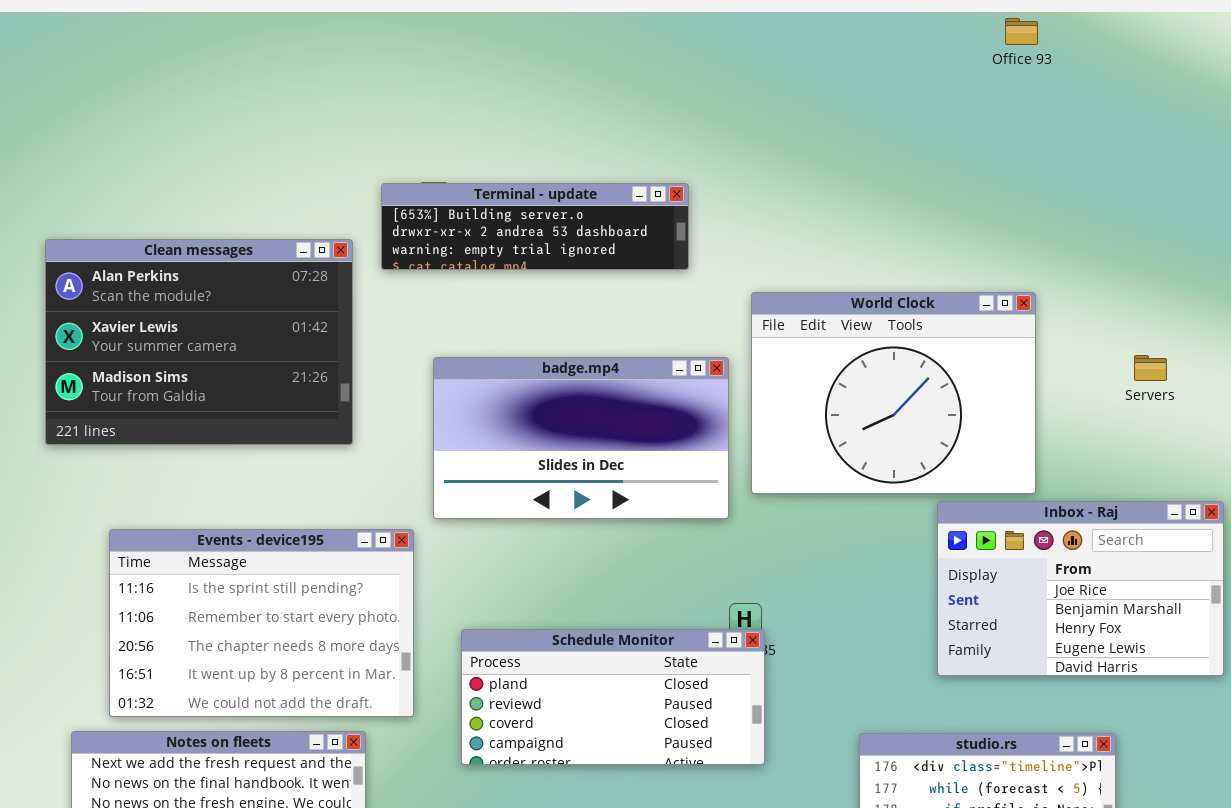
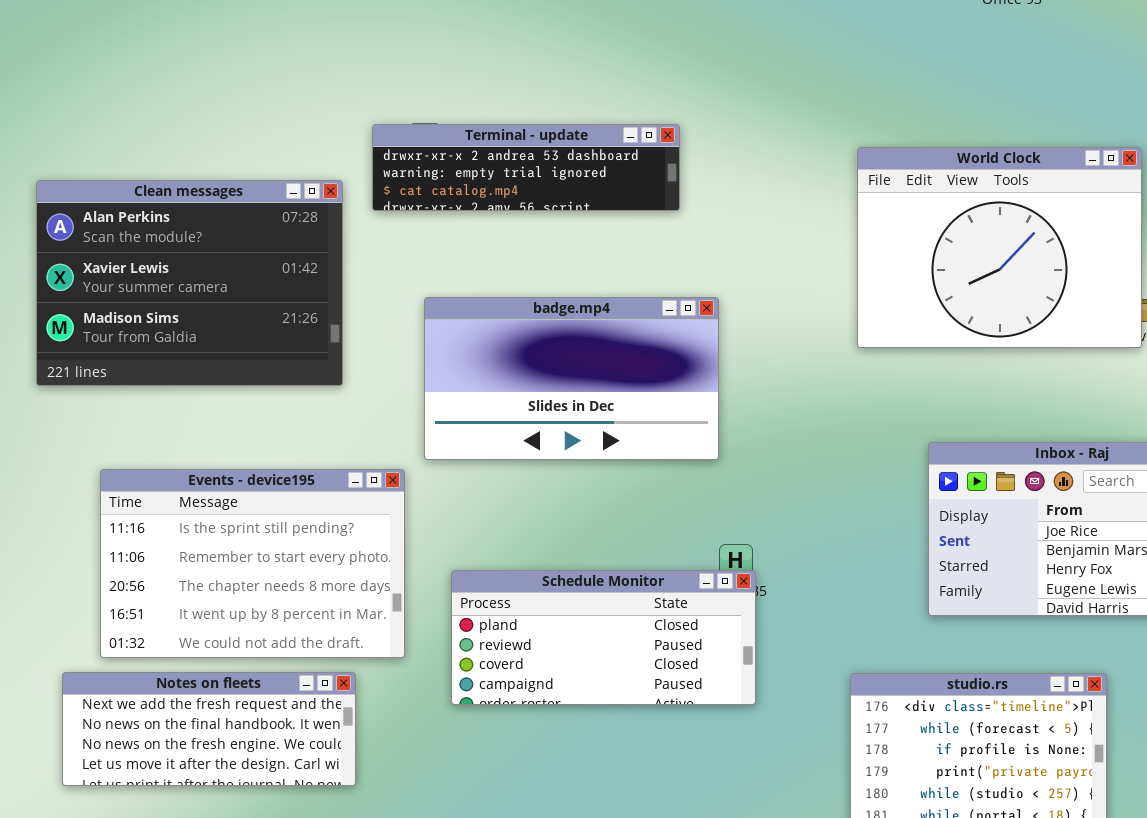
Terminal - update: [381,183,689,270] -> [372,124,680,211], scrolled down 1 row
World Clock: [751,292,1036,494] -> [857,147,1142,348], moved

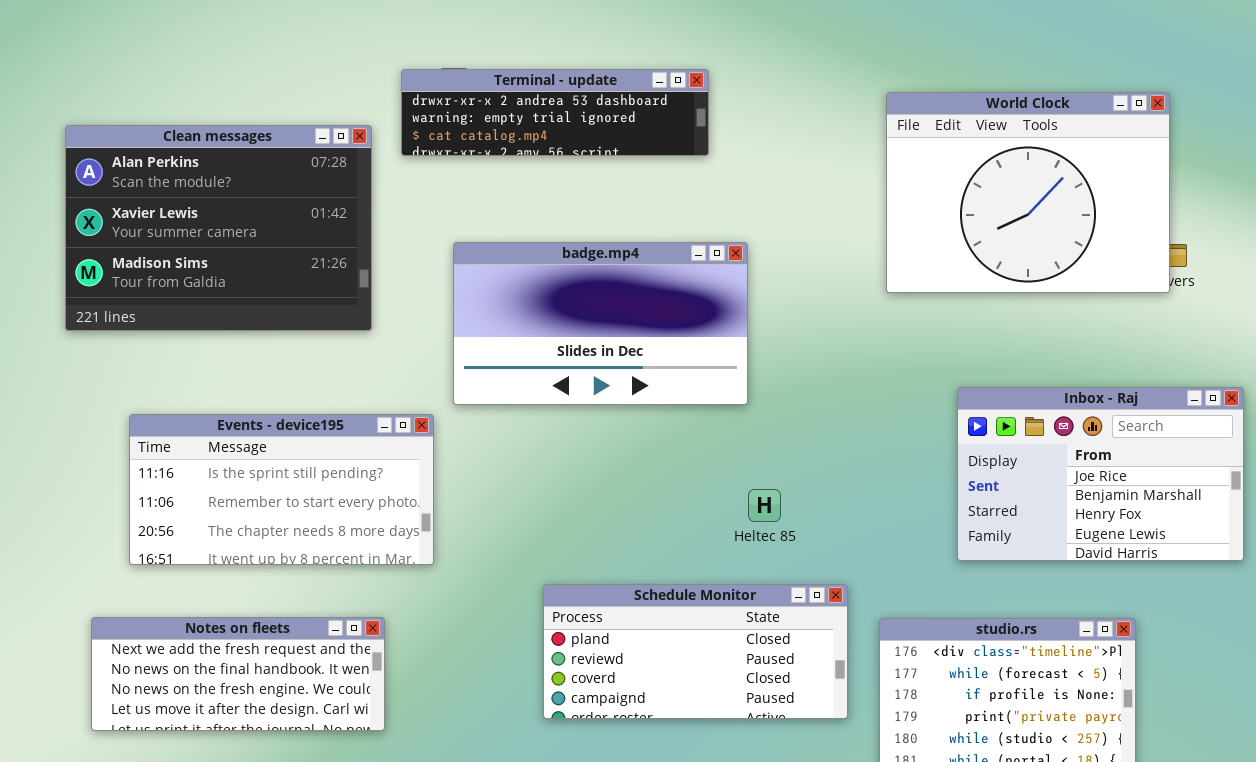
Events - device195: [100,469,405,658] -> [129,414,434,565], resized
Schedule Monitor: [451,570,756,705] -> [543,584,848,719], moved

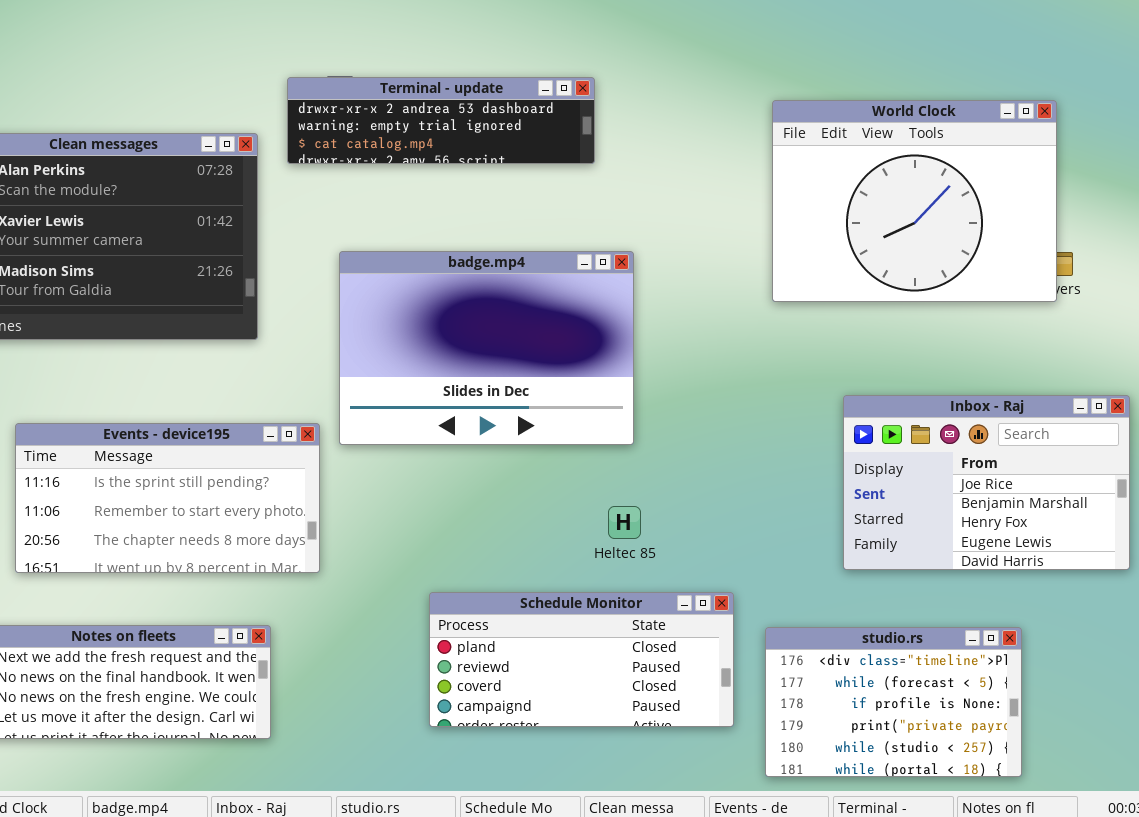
badge.mp4: [453,242,748,405] -> [339,251,634,445], resized
Heltec 85: [748,489,781,522] -> [608,506,641,539], moved

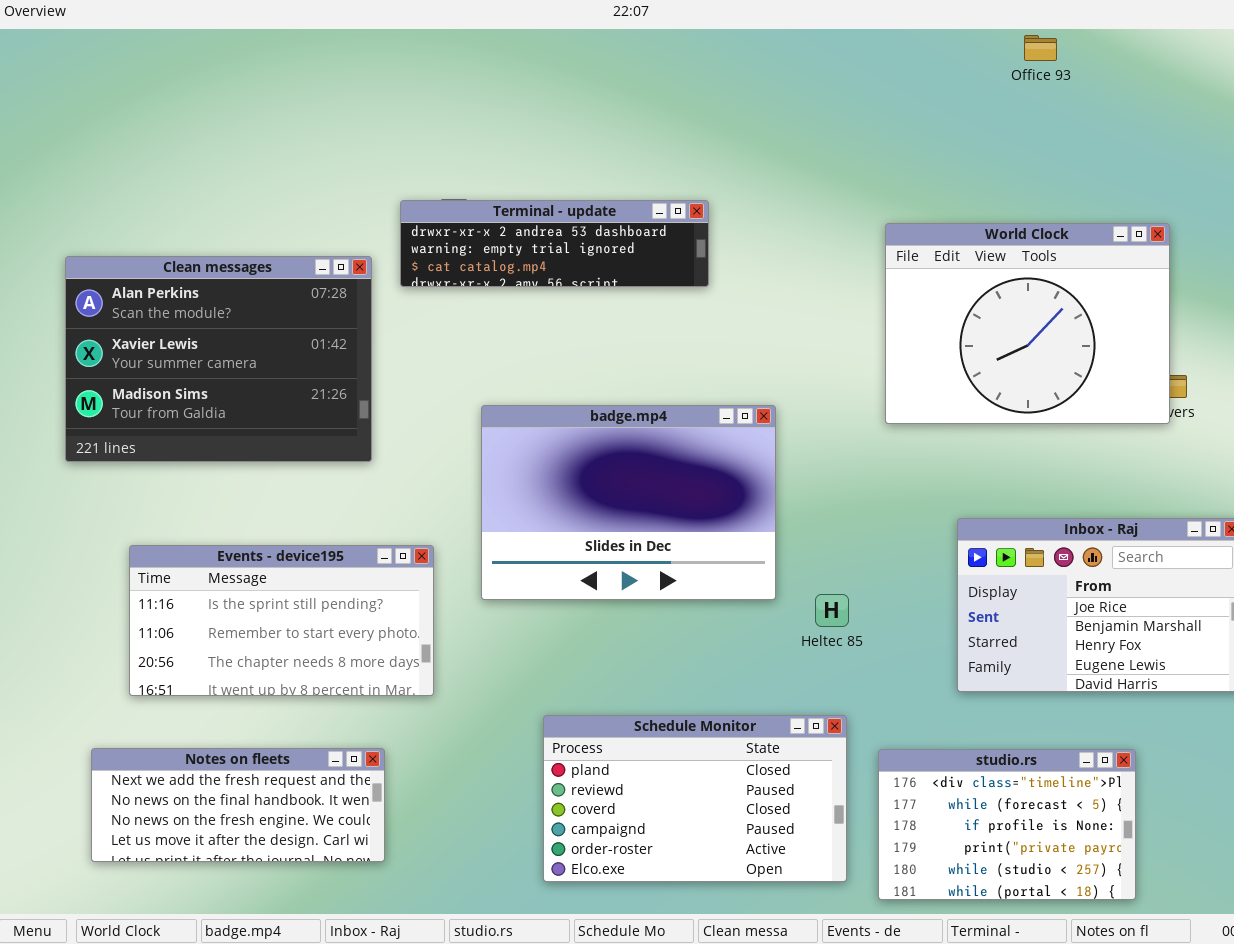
badge.mp4: [339,251,634,445] -> [481,405,776,600], moved
Heltec 85: [608,506,641,539] -> [815,594,849,627], moved
Schedule Monitor: [429,592,734,727] -> [543,715,847,882], resized

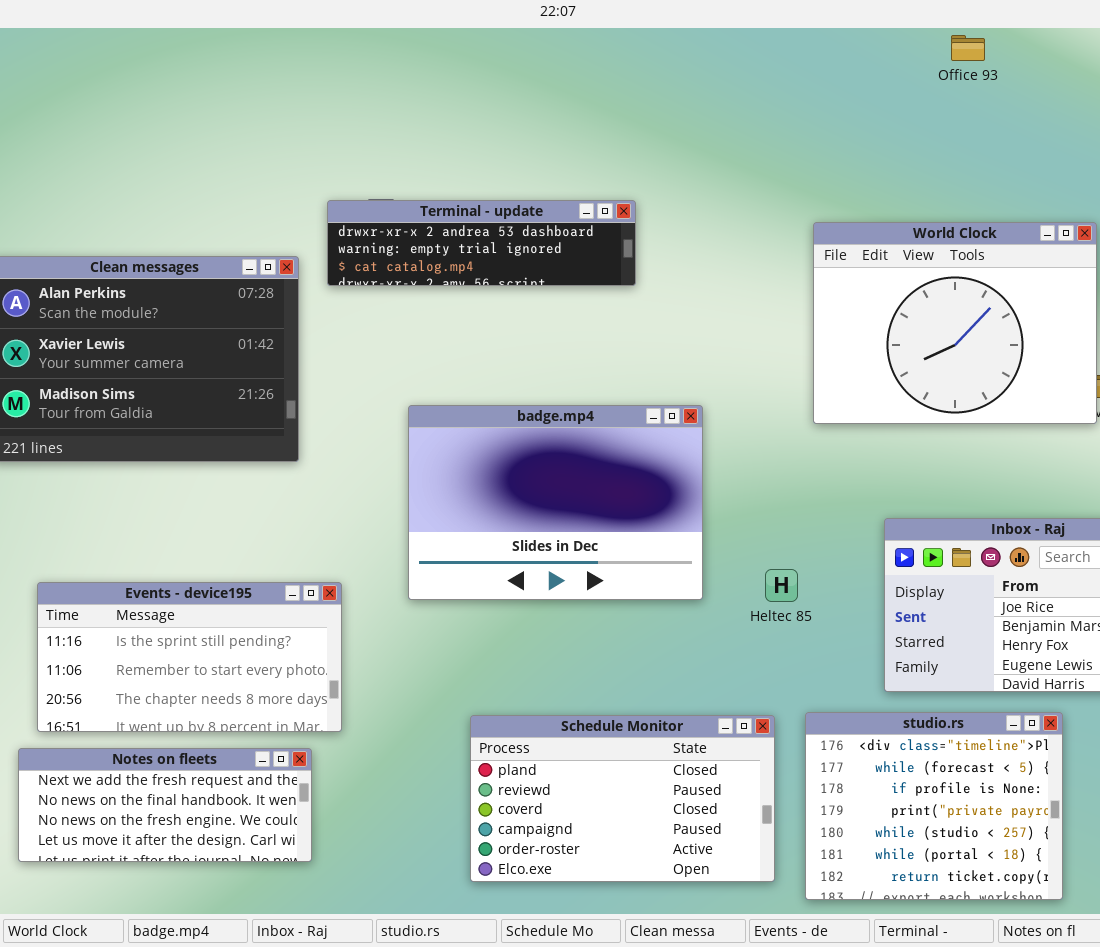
Events - device195: [129,545,434,696] -> [37,582,342,732], moved
Heltec 85: [815,594,849,627] -> [765,569,798,602], moved
studio.rs: [878,749,1136,900] -> [805,712,1063,900], resized

